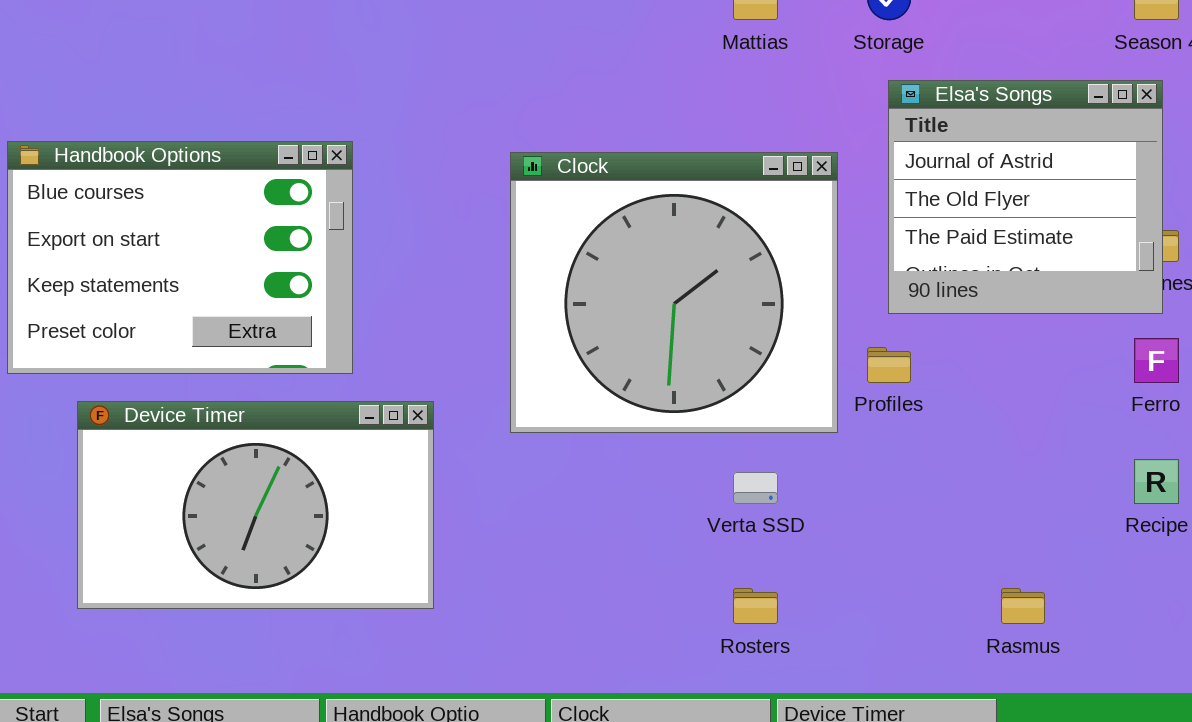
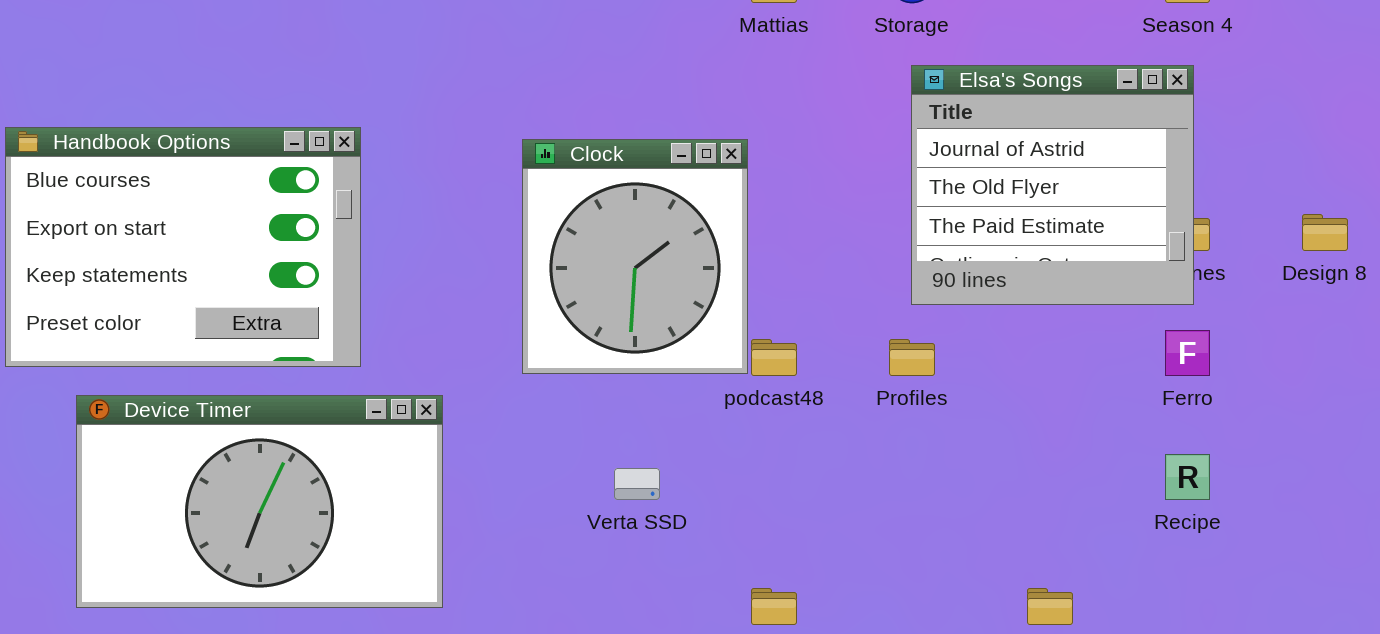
Clock: [510,152,838,433] -> [522,139,748,374], resized
Verta SSD: [733,472,778,504] -> [614,468,660,500], moved

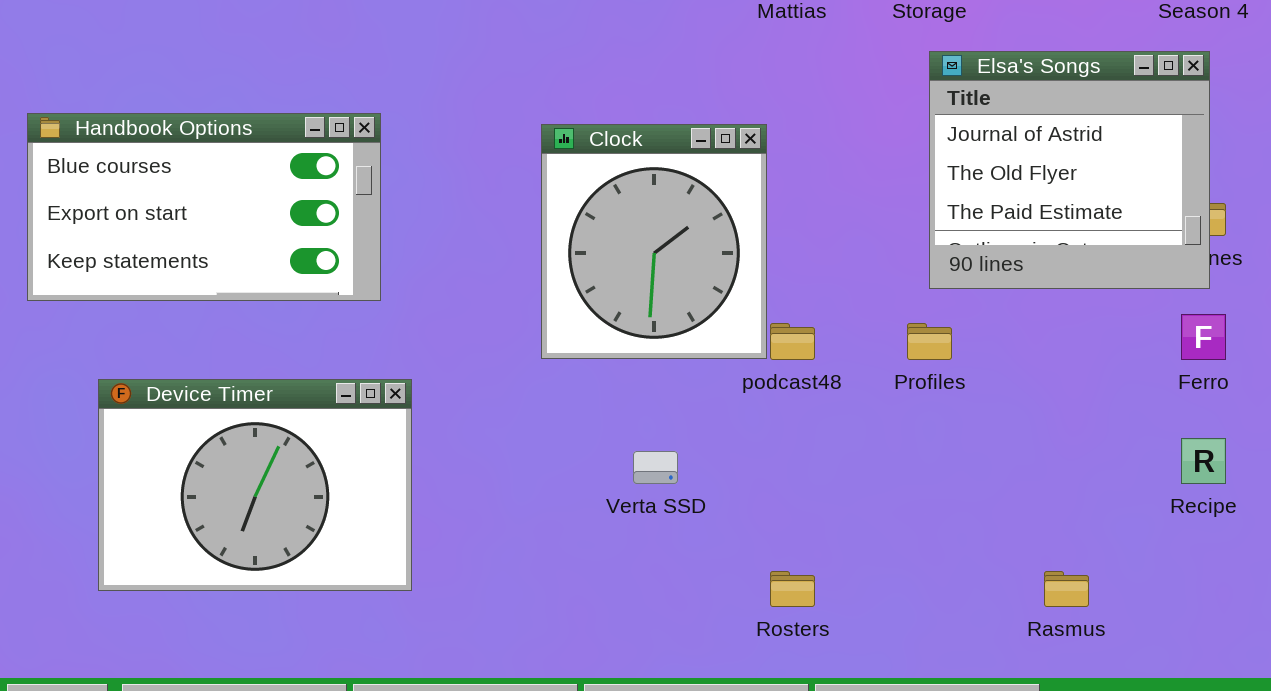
Handbook Options: [5,127,361,367] -> [27,113,381,301], resized
Device Timer: [76,395,443,608] -> [98,379,412,591], resized

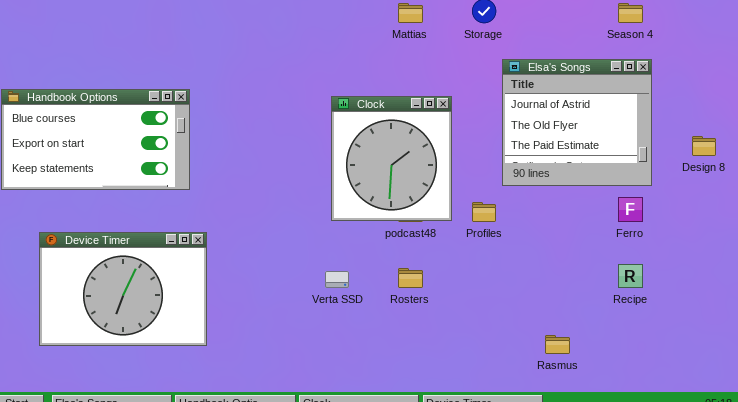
Elsa's Songs: [929,51,1210,289] -> [502,59,652,186], moved
Clock: [541,124,767,359] -> [331,96,452,221], moved
Rosters: [770,571,815,607] -> [398,268,423,288], moved

